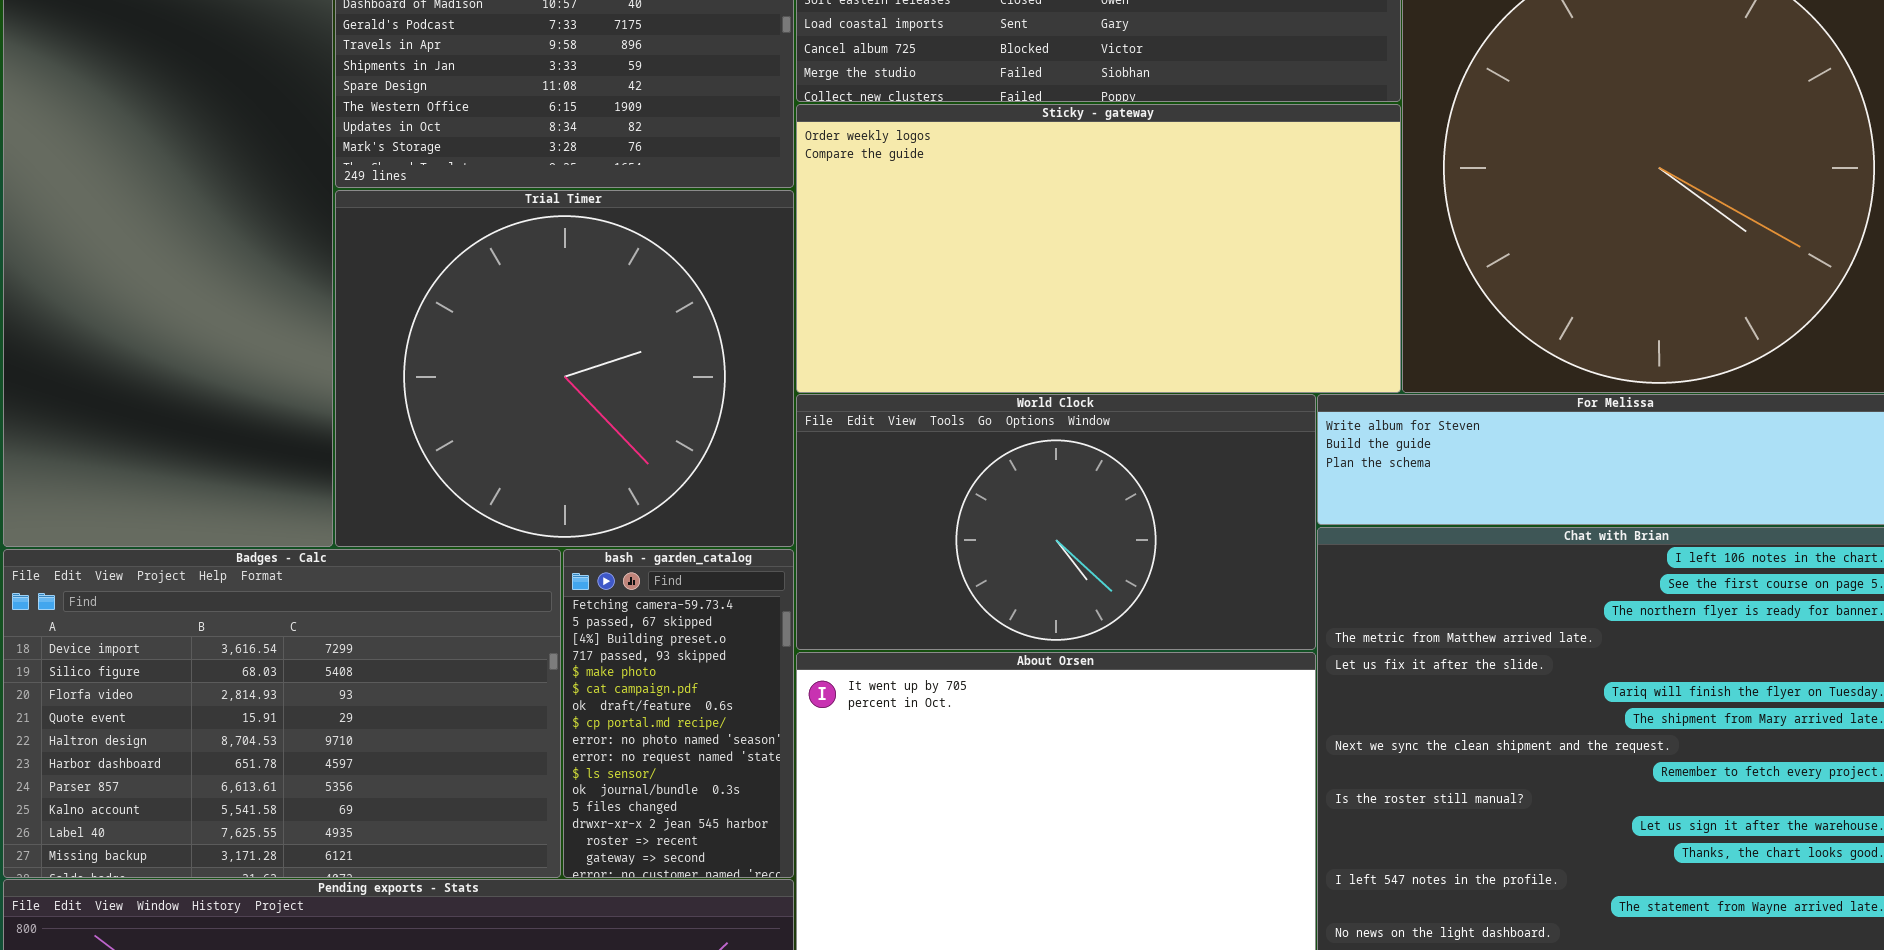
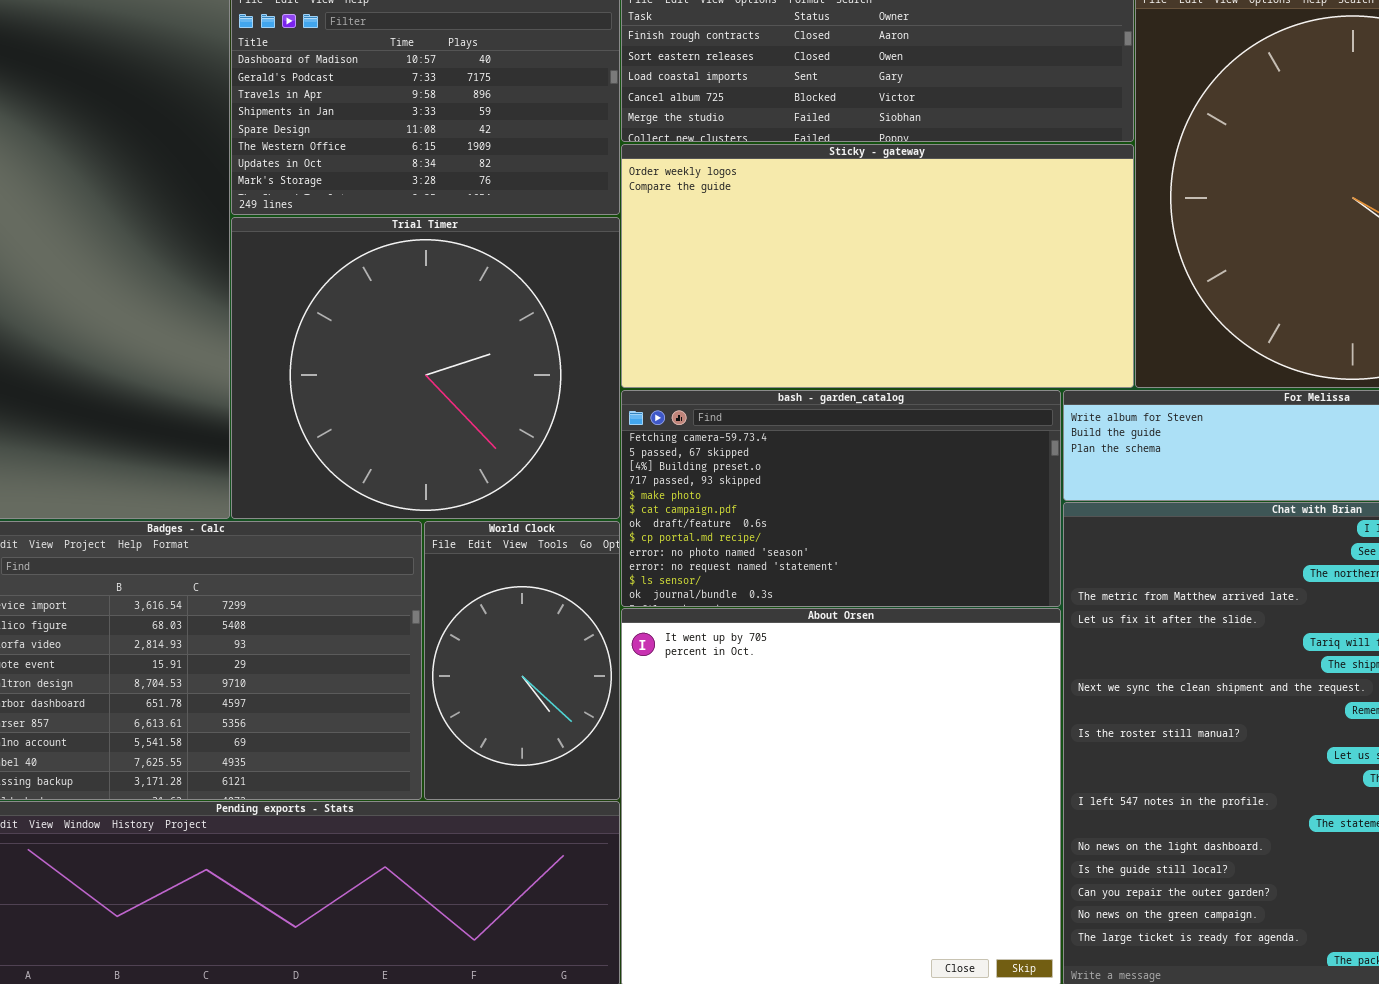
World Clock: [796,394,1316,650] -> [424,521,620,800], moved, resized
bash - garden_catalog: [563,549,794,878] -> [621,390,1061,607], moved, resized

